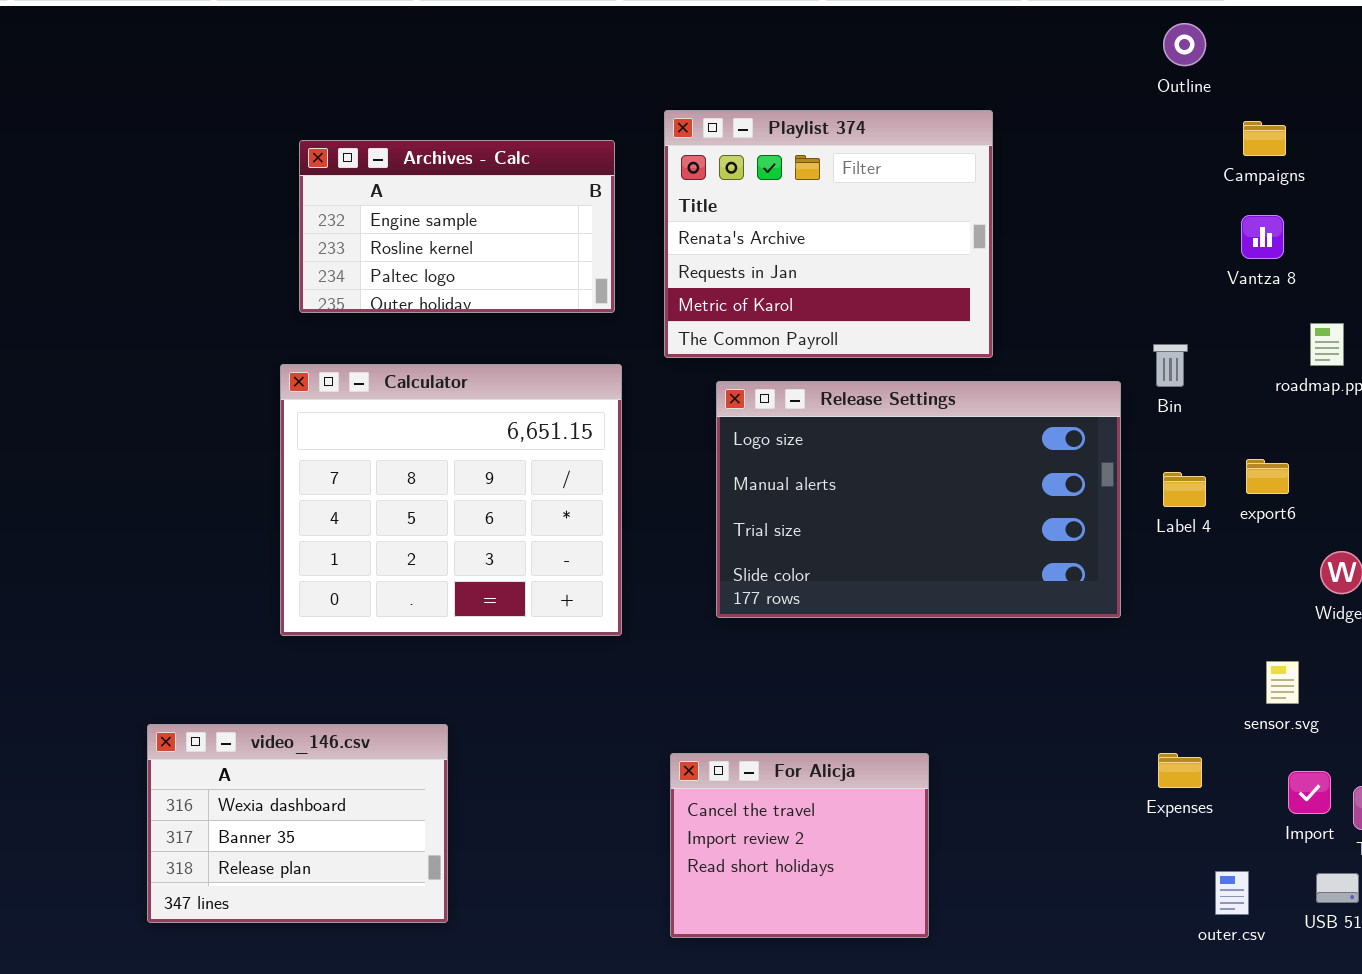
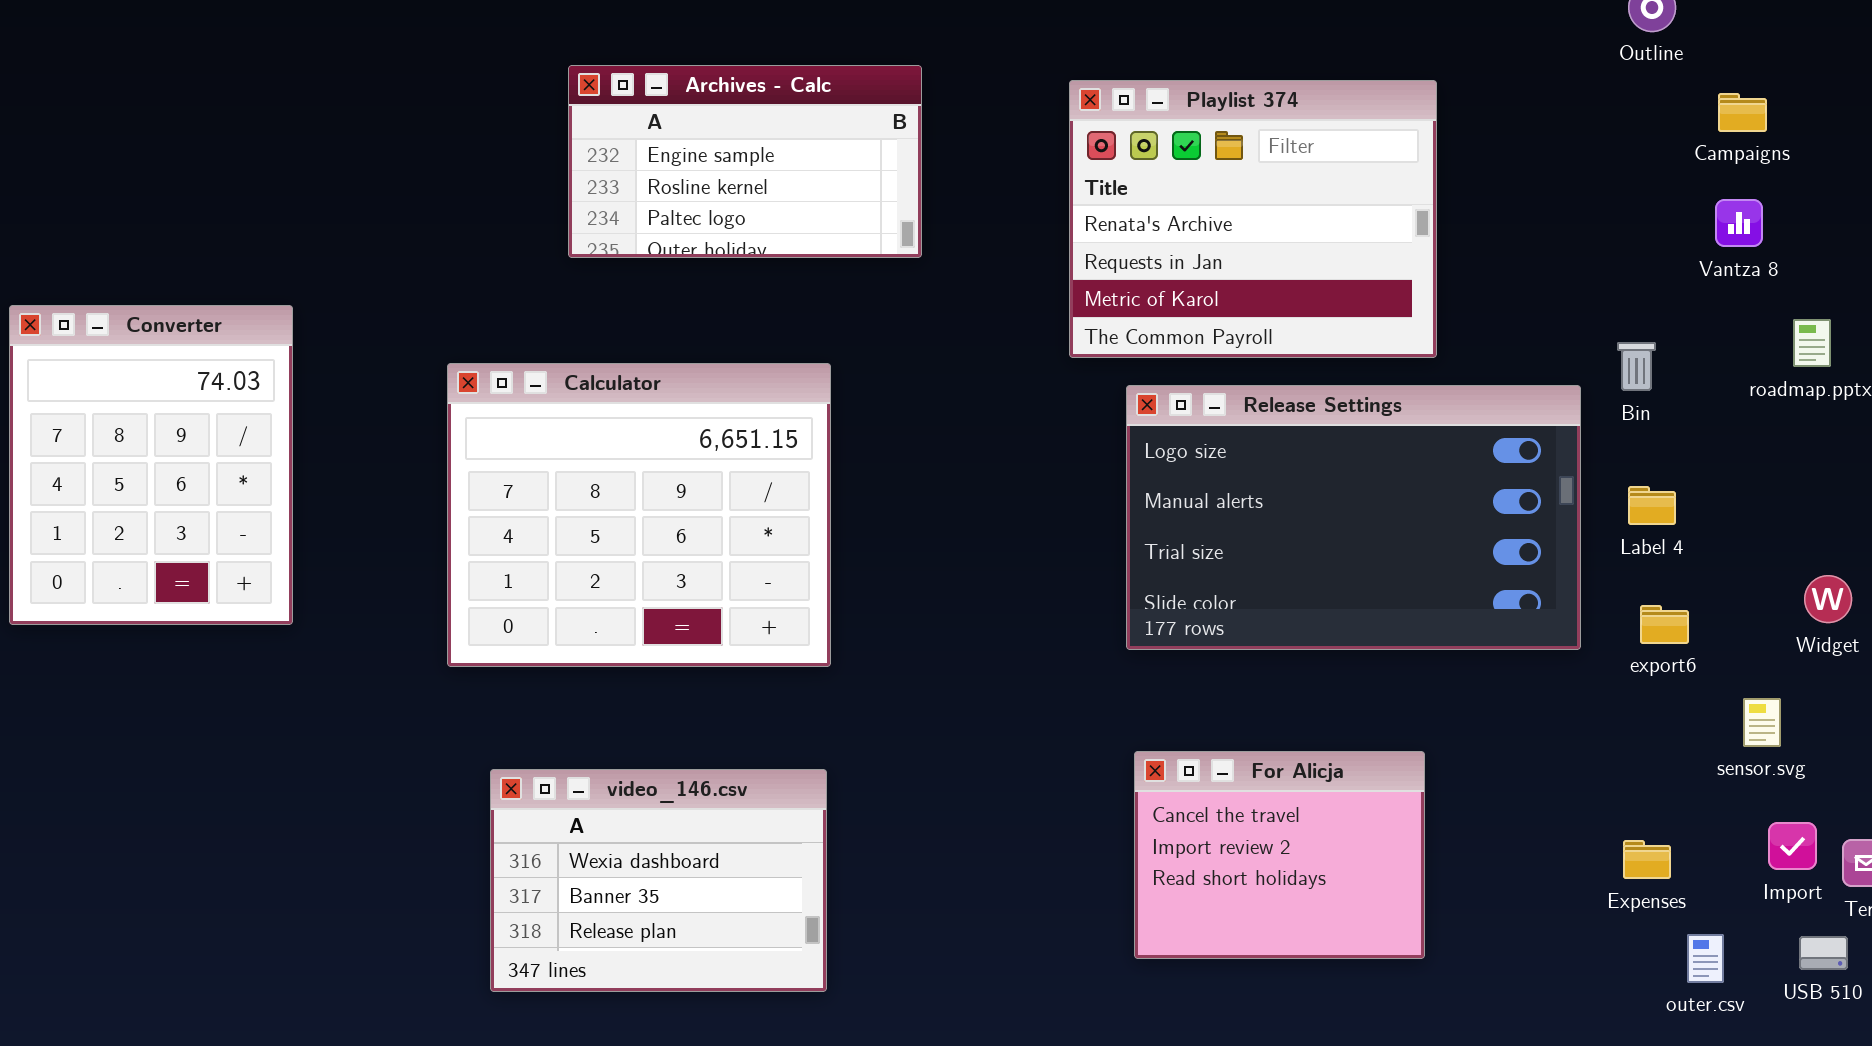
Archives - Calc: [299,140,615,313] -> [568,65,922,258], moved
Calculator: [280,364,622,636] -> [447,363,831,667], moved
export6: [1246,459,1289,494] -> [1640,605,1689,644], moved
For Alicja: [670,753,929,938] -> [1134,751,1425,959], moved
Expenses: [1158,753,1202,788] -> [1623,840,1671,879], moved

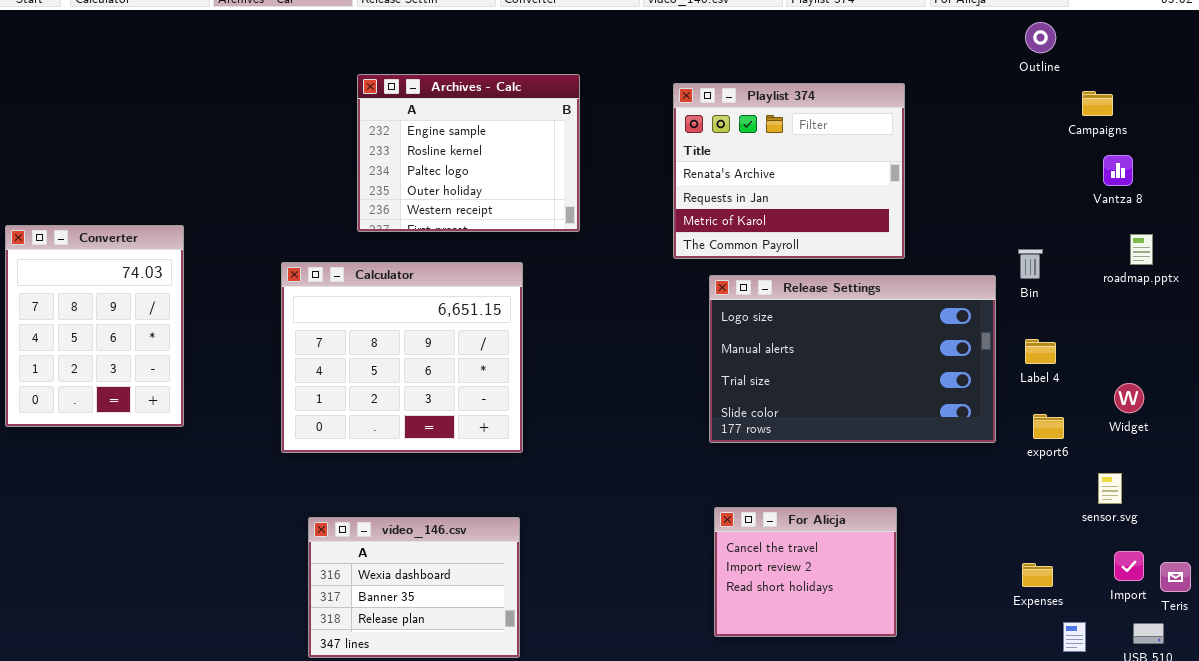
Archives - Calc: [568,65,922,258] -> [357,74,580,232], resized
Vantza 8: [1715,199,1763,247] -> [1103,155,1133,186], moved
Widget: [1804,575,1852,623] -> [1114,383,1144,413], moved

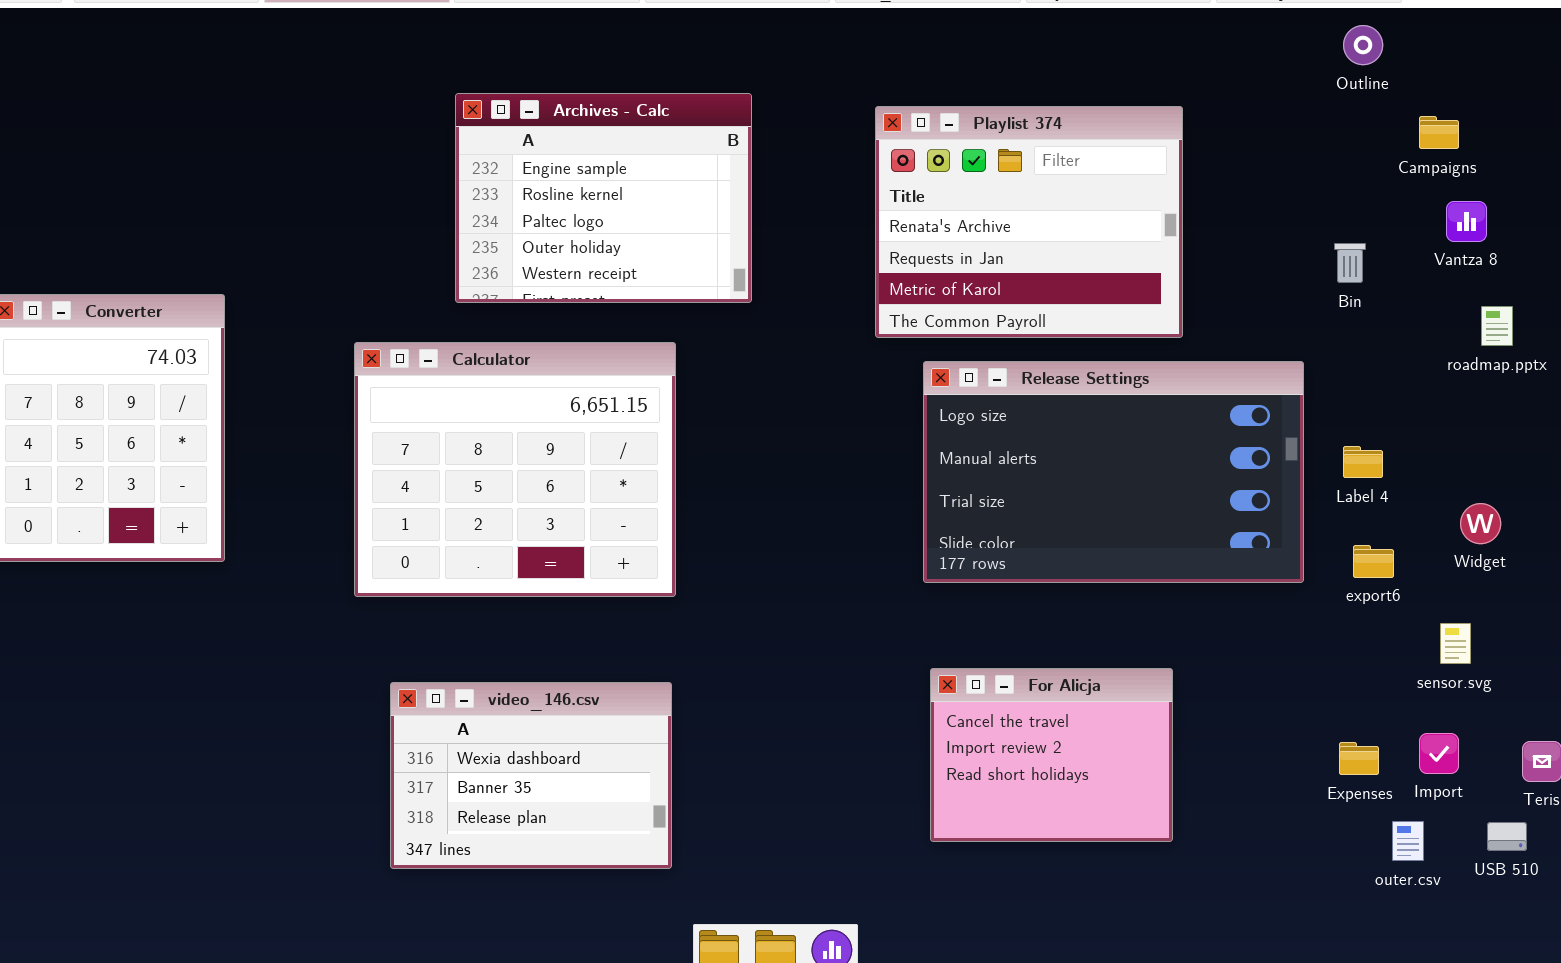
Bin: [1018,249,1043,279] -> [1334,243,1366,283], moved
Import: [1114,551,1144,581] -> [1419,733,1459,774], moved

